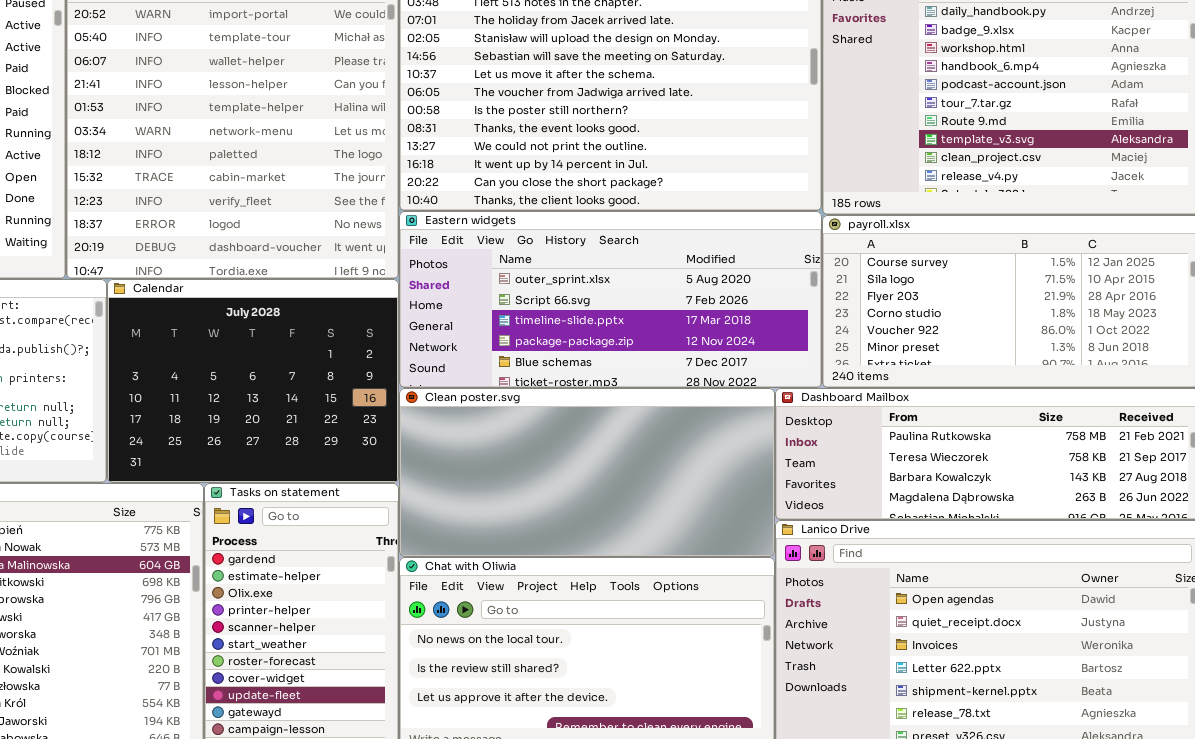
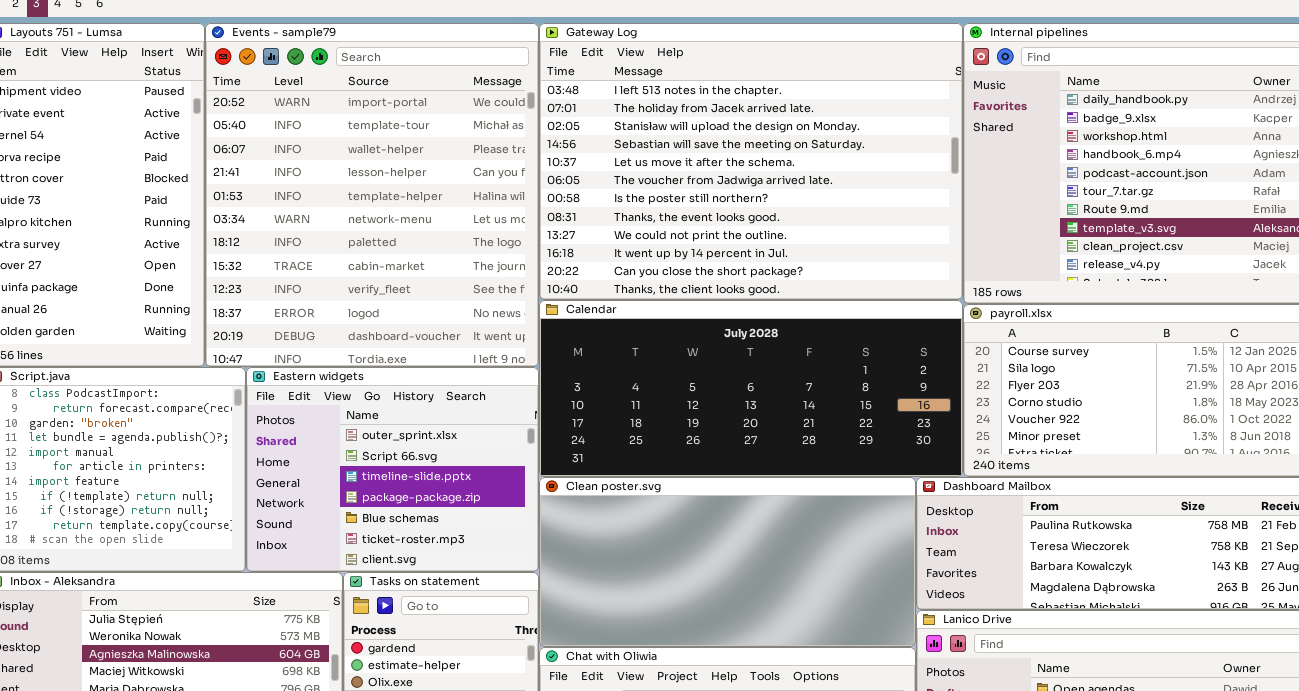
Eastern widgets: [399,211,822,388] -> [246,367,539,572], moved, resized
Calendar: [107,279,399,483] -> [539,300,963,477], moved, resized

